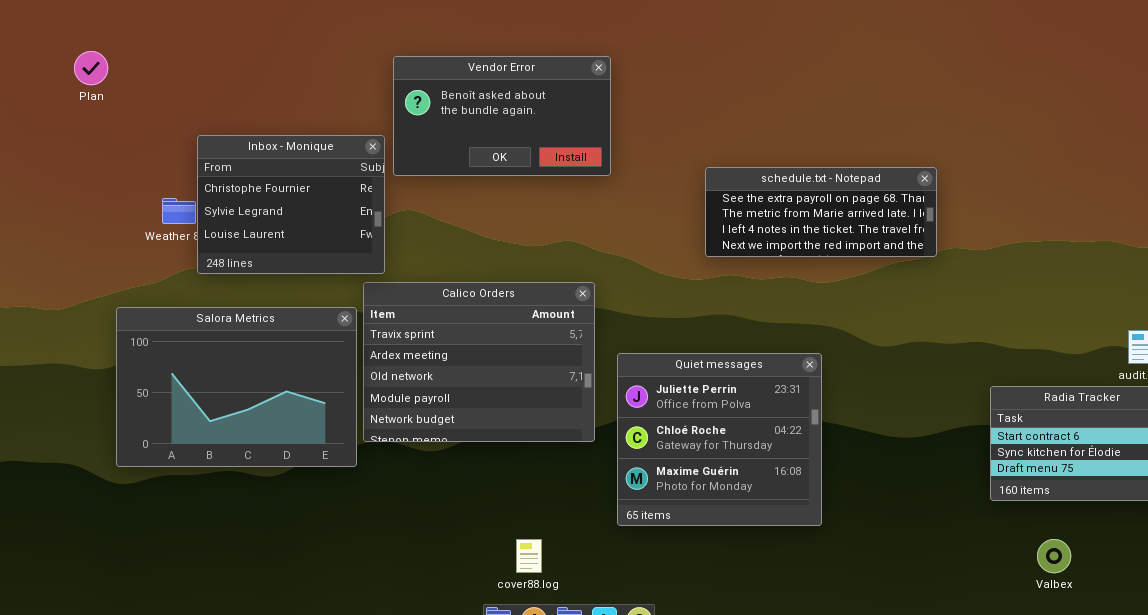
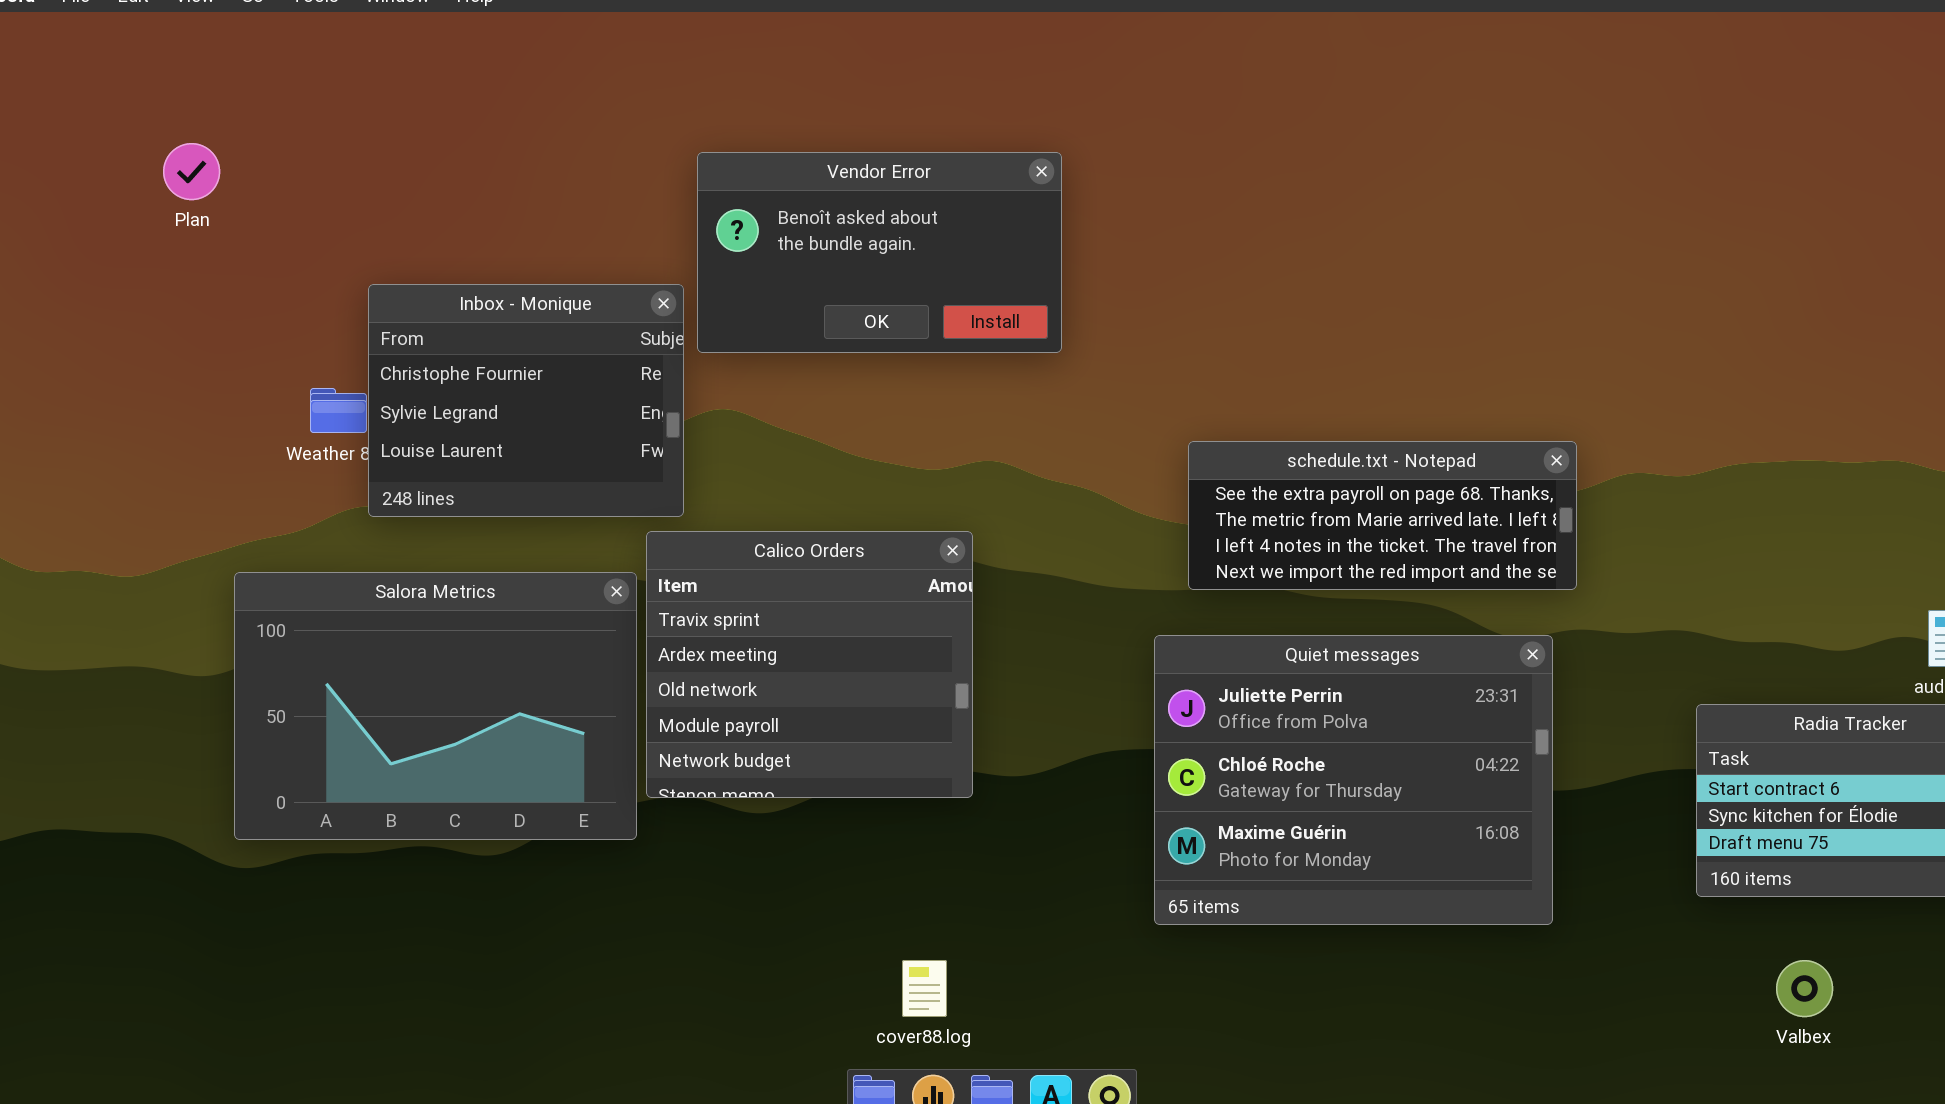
schedule.txt - Notepad: [705,167,937,257] -> [1188,441,1577,590], moved
Calico Orders: [363,282,595,442] -> [646,531,973,798], resized
Quiet messages: [617,353,822,526] -> [1154,635,1553,925], moved, resized

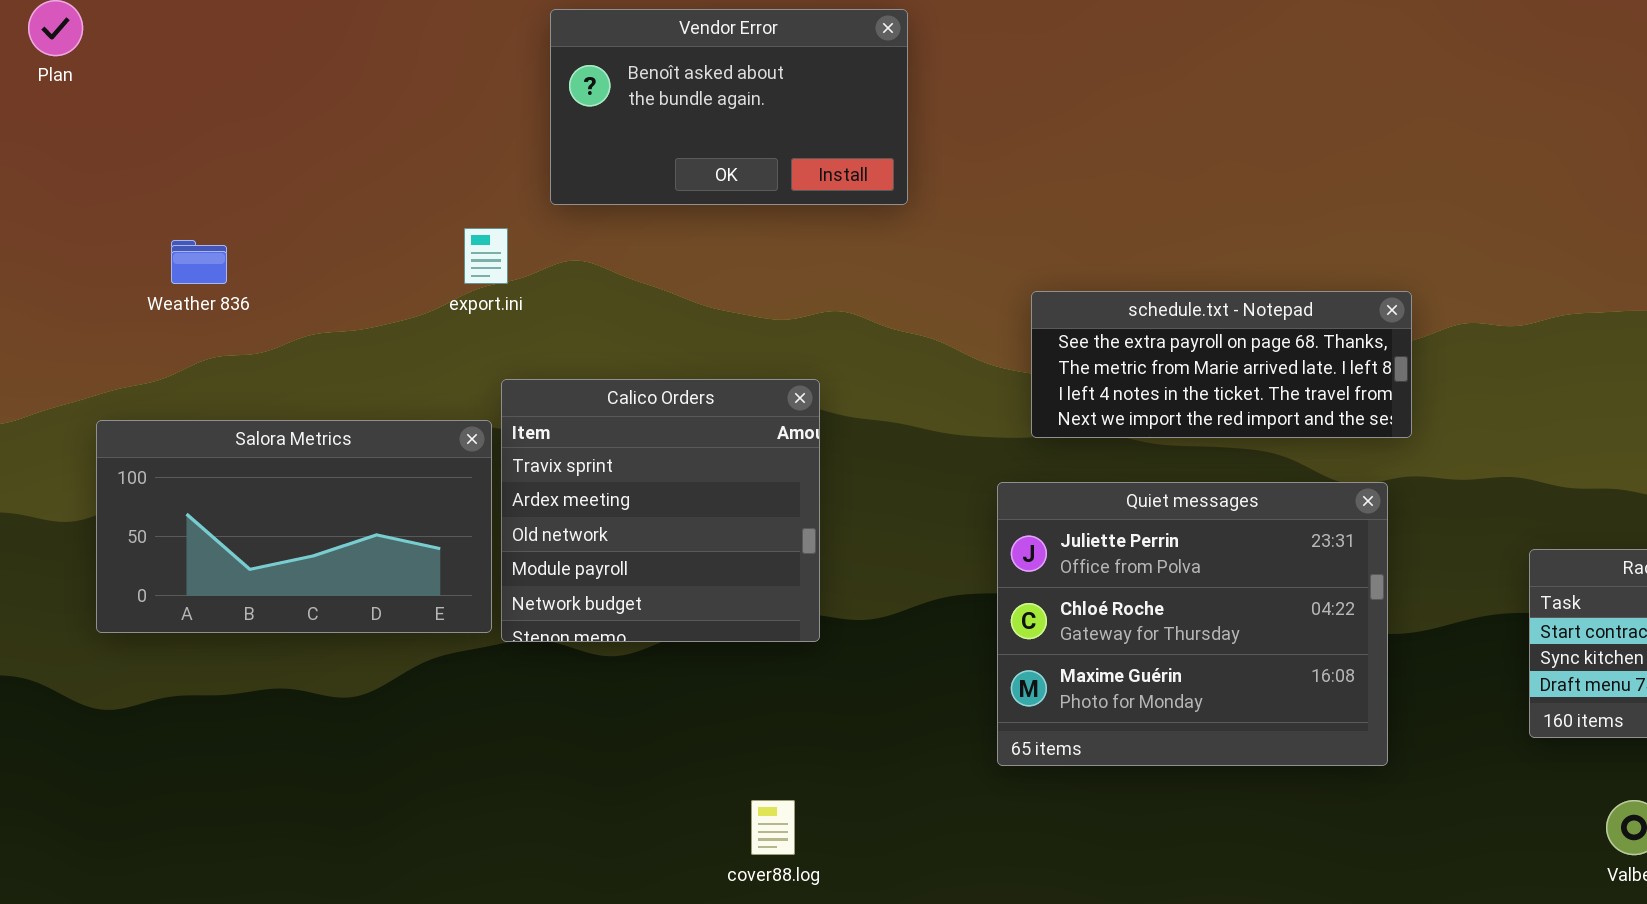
Inbox - Monique: [368,284,684,517] -> none, closed
Salora Metrics: [234,572,637,840] -> [96,420,492,633], resized

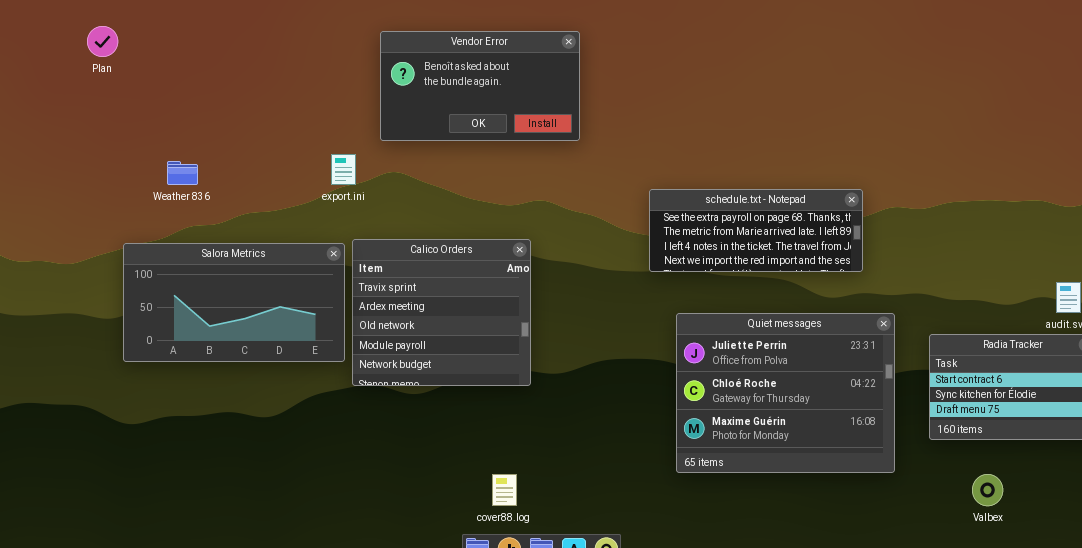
Salora Metrics: [96,420,492,633] -> [123,243,345,362], moved
Quiet messages: [997,482,1388,766] -> [676,313,895,473], moved

